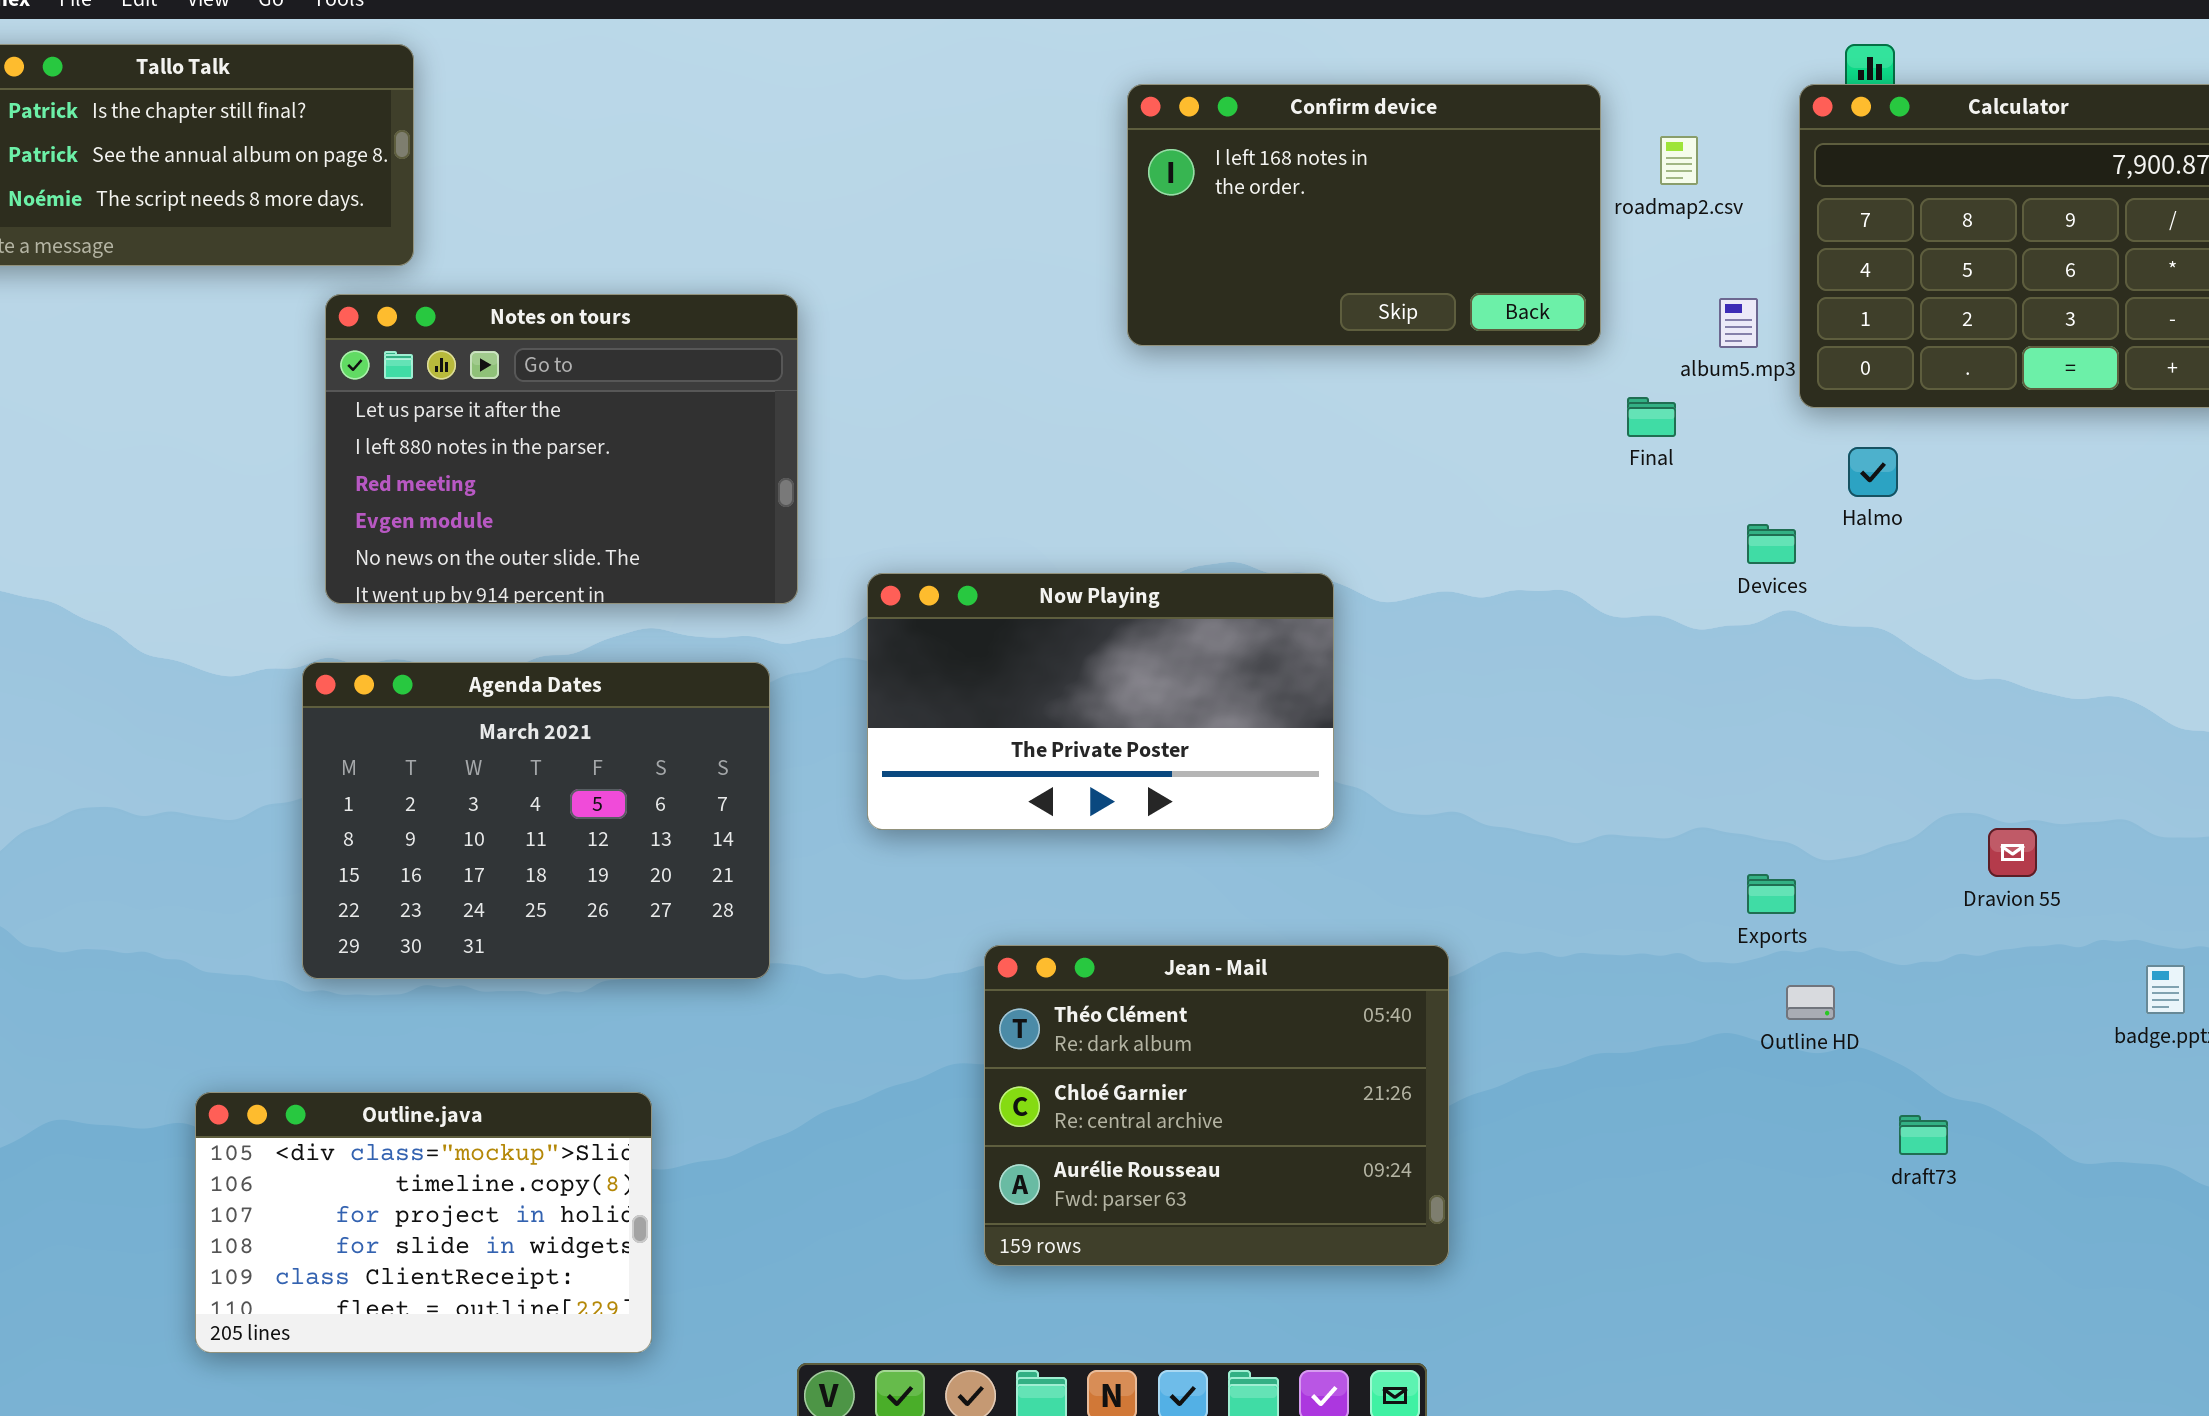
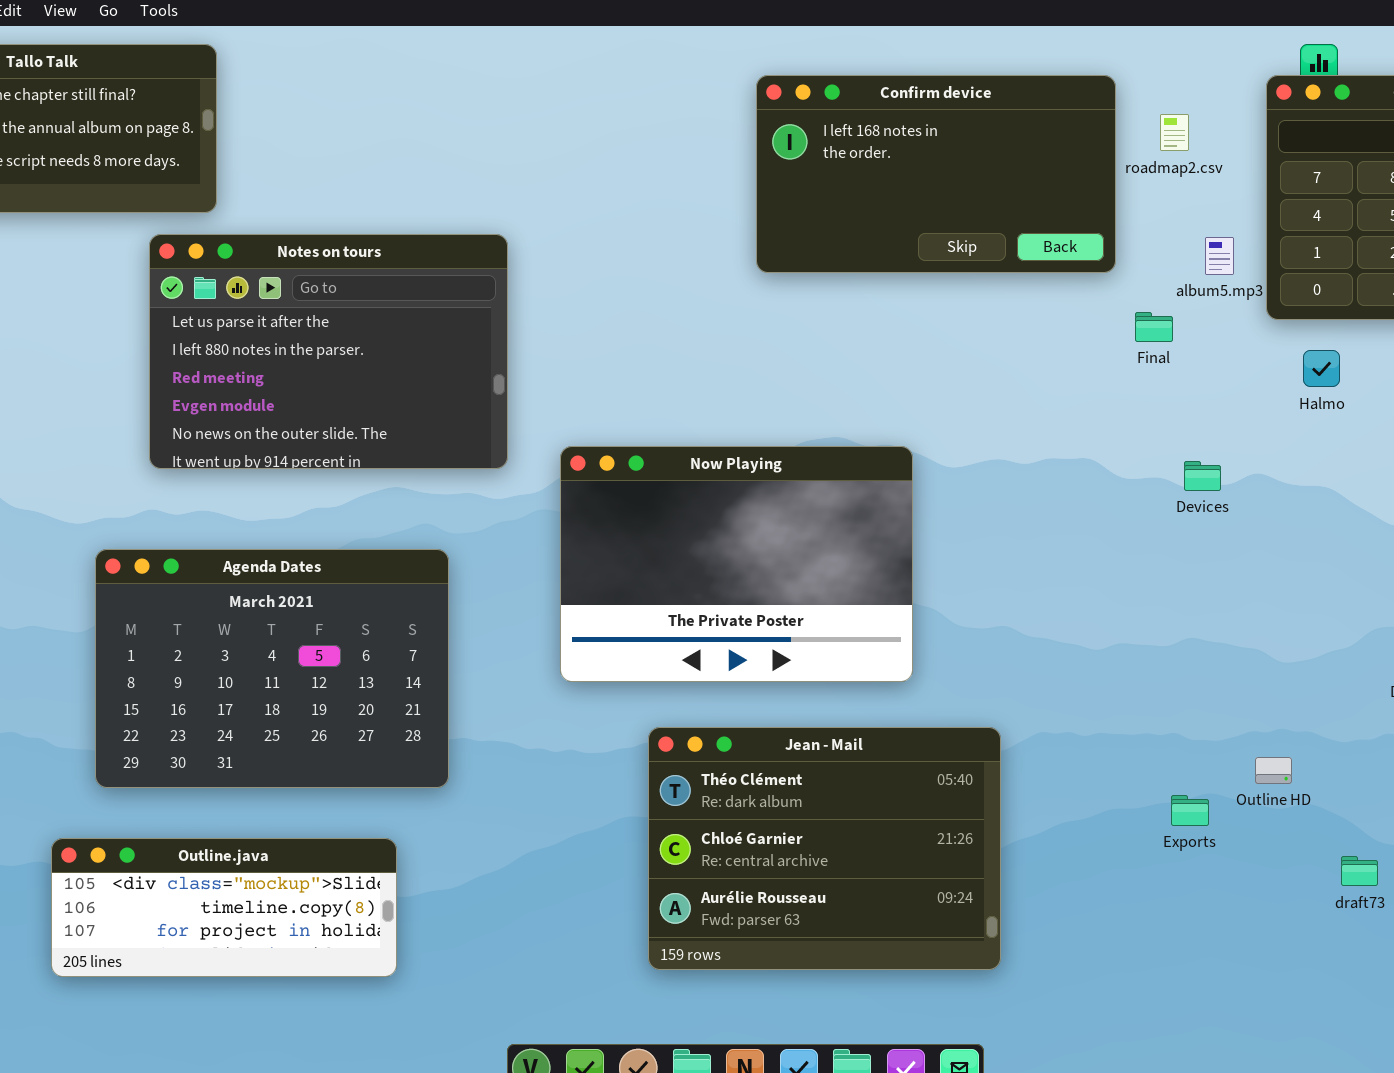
Devices: [1747,524,1796,564] -> [1184,461,1221,491], moved
Now Playing: [867,573,1334,830] -> [560,446,913,682], resized
Agenda Dates: [302,662,770,979] -> [95,549,449,788], moved
Exports: [1747,874,1796,914] -> [1171,795,1209,826], moved
Outline.java: [195,1092,652,1353] -> [51,838,397,977], resized

